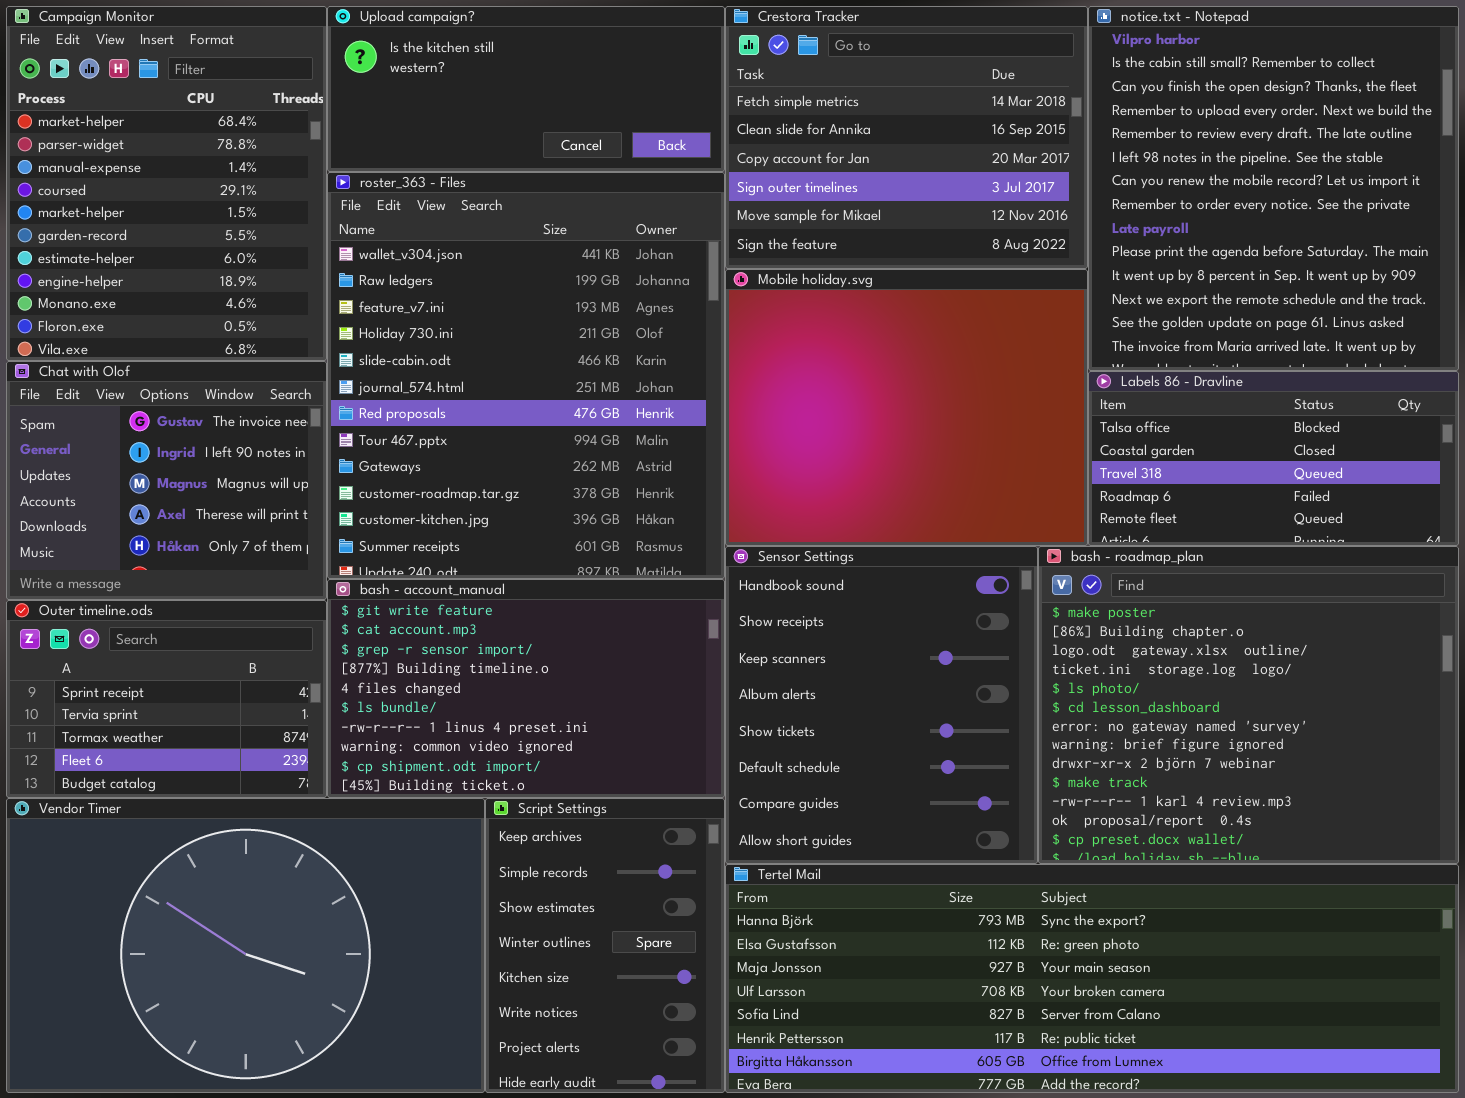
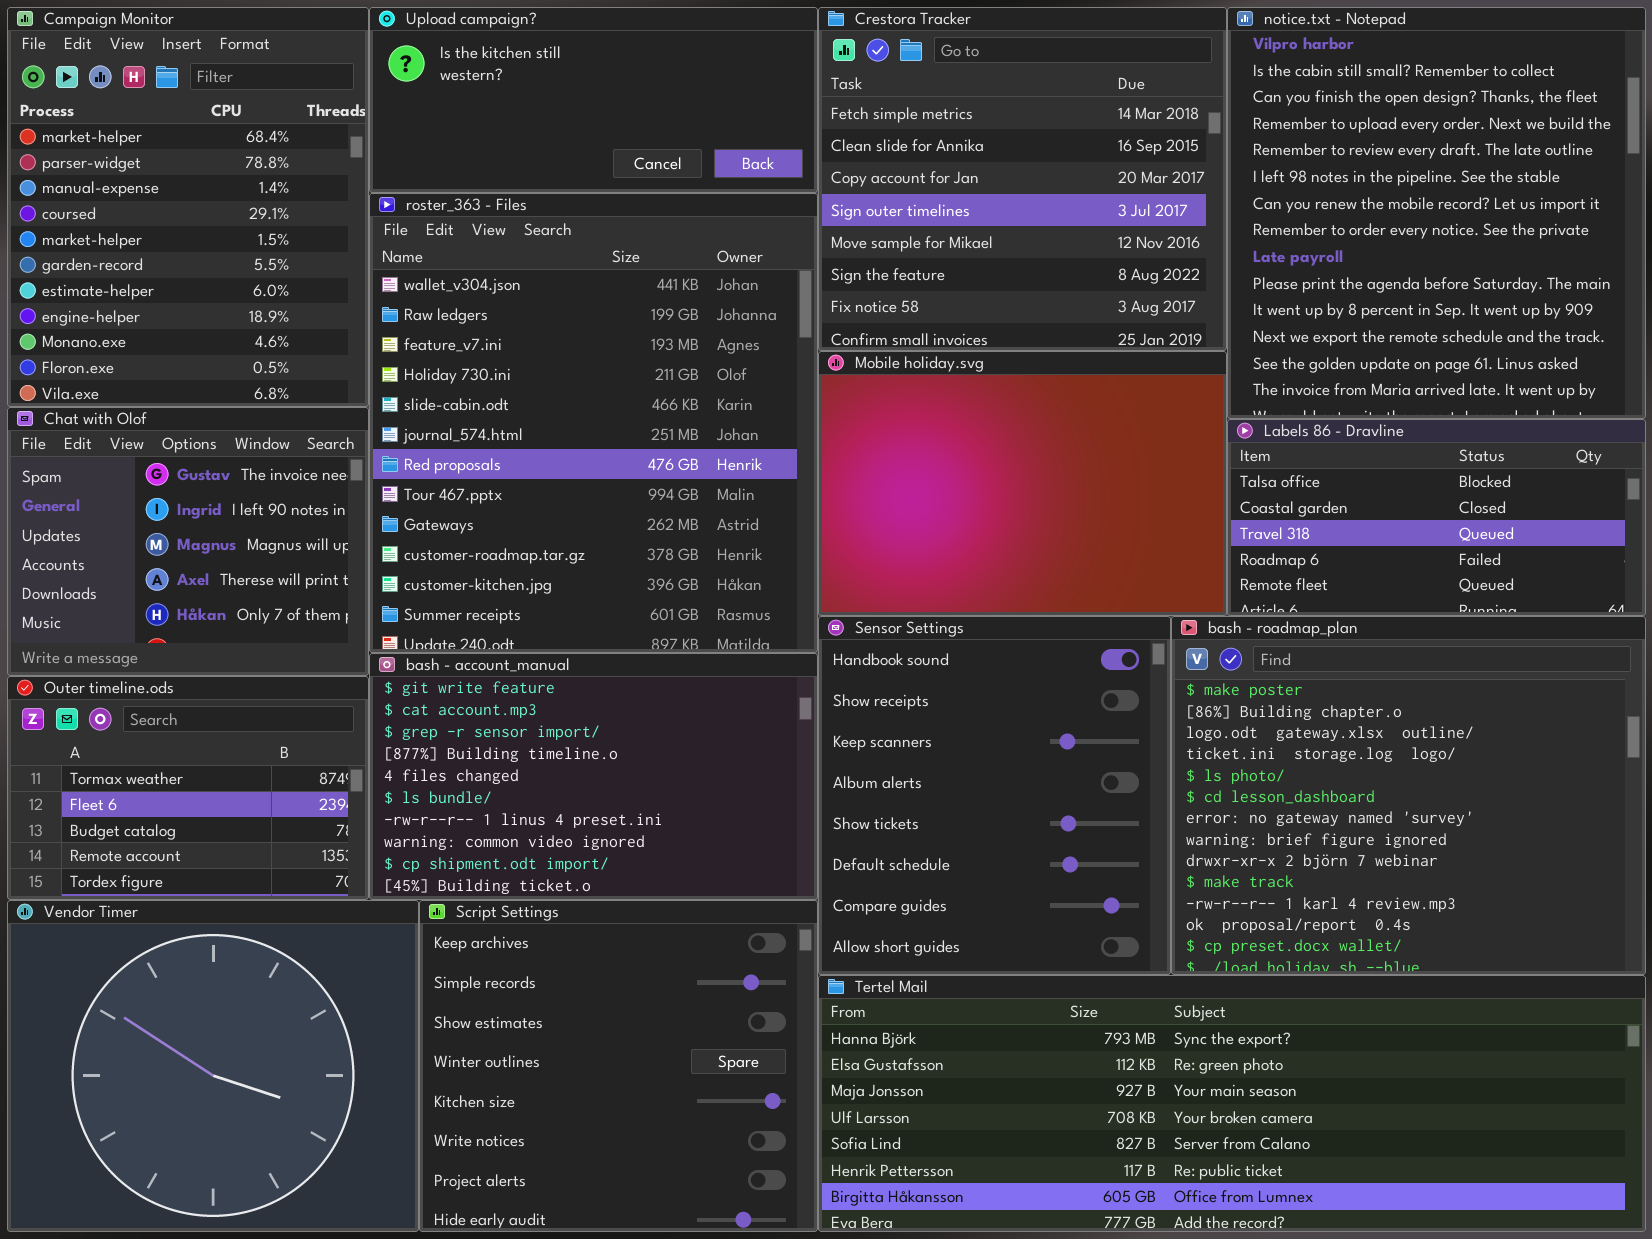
Crestora Tracker: [725,6,1088,269] -> [818,7,1227,351], resized
Mobile holiday.svg: [725,269,1088,546] -> [818,351,1227,616], resized
Outer timeline.ods: [6,600,327,798] -> [7,676,369,900], scrolled down 2 rows
Vendor Timer: [6,798,485,1093] -> [7,900,419,1232], resized
Script Settings: [485,798,725,1093] -> [419,900,818,1232], resized

